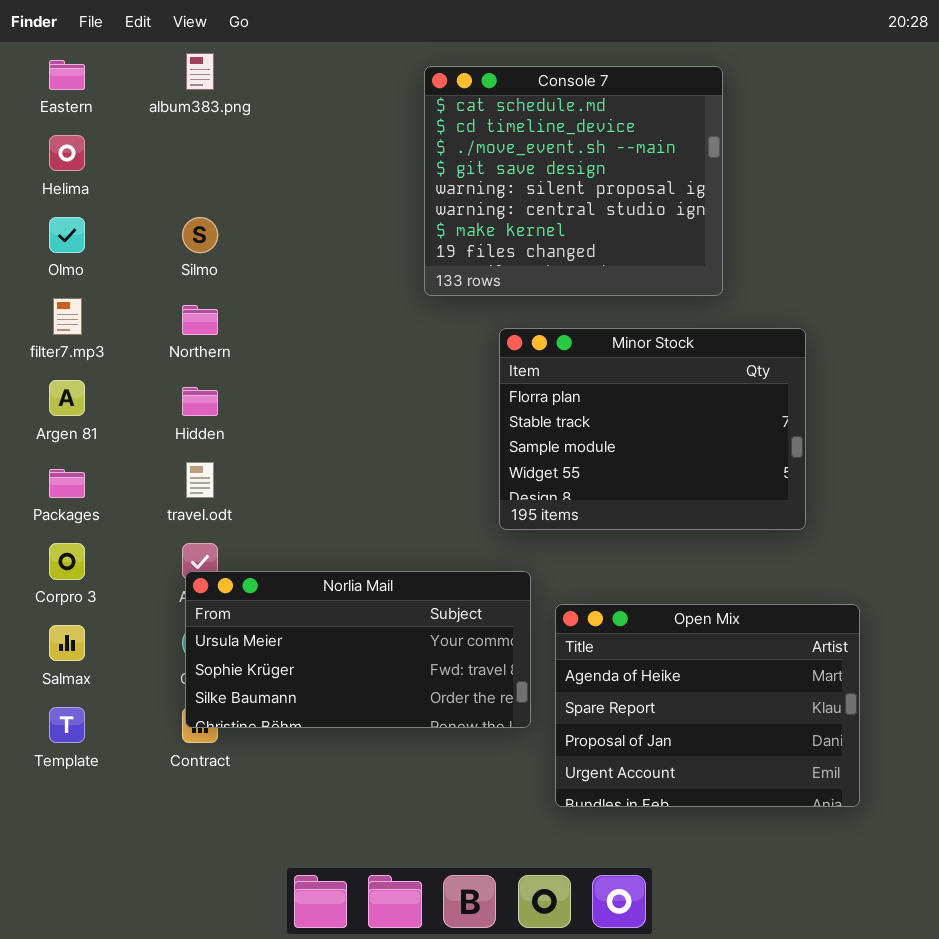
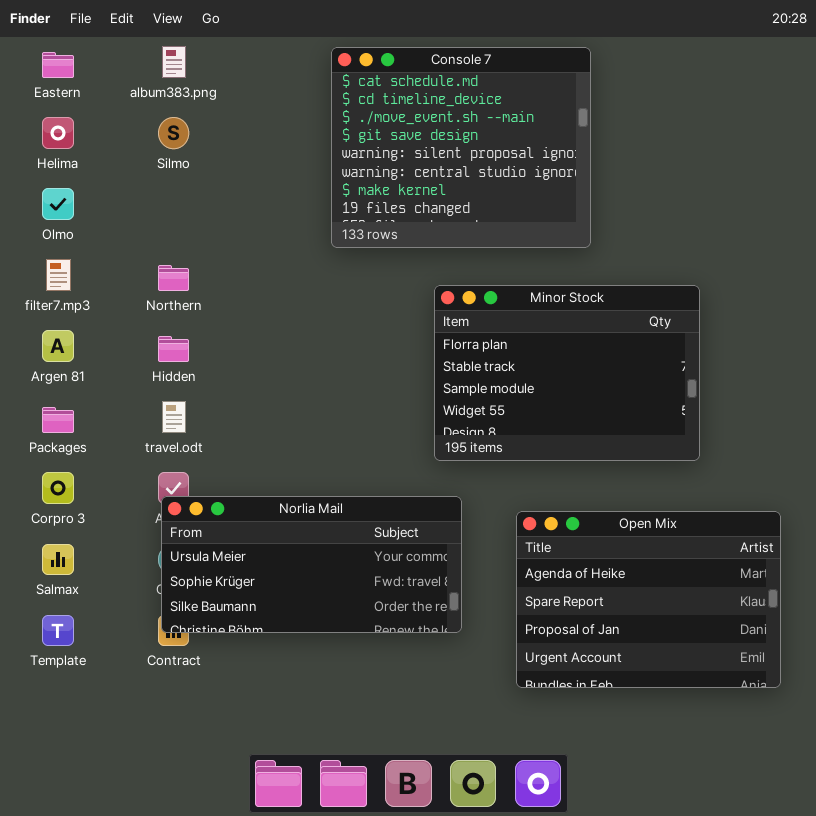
Console 7: [424,66,723,296] -> [331,47,591,248], moved
Silmo: [182,217,218,253] -> [158,117,189,149], moved
Open Mix: [555,604,860,807] -> [516,511,781,688], moved

